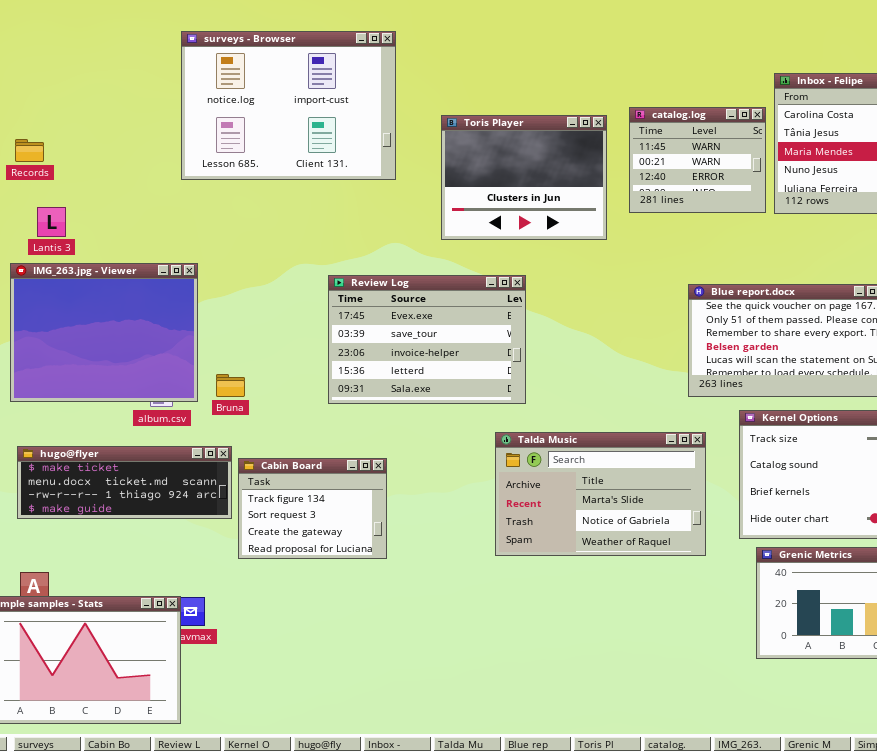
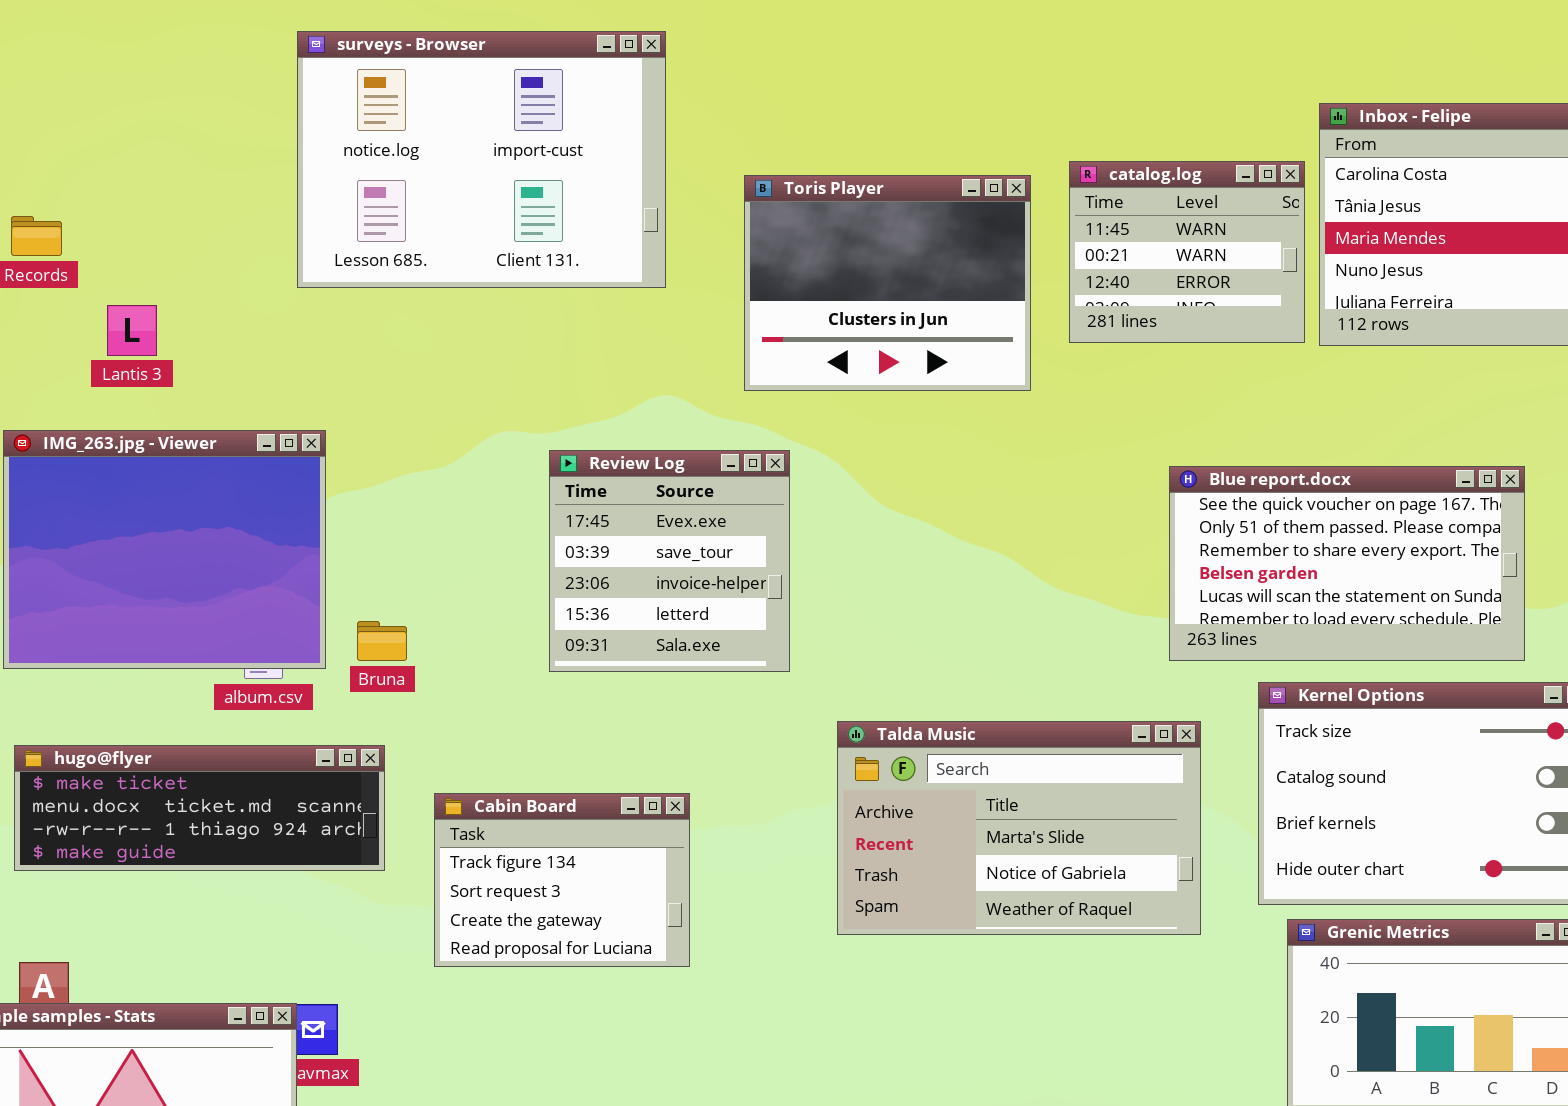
Lantis 3: [37,207,66,237] -> [107,305,157,356], moved
Review Log: [328,275,526,404] -> [549,450,790,672], resized
Cabin Board: [238,458,387,559] -> [434,793,690,967], moved

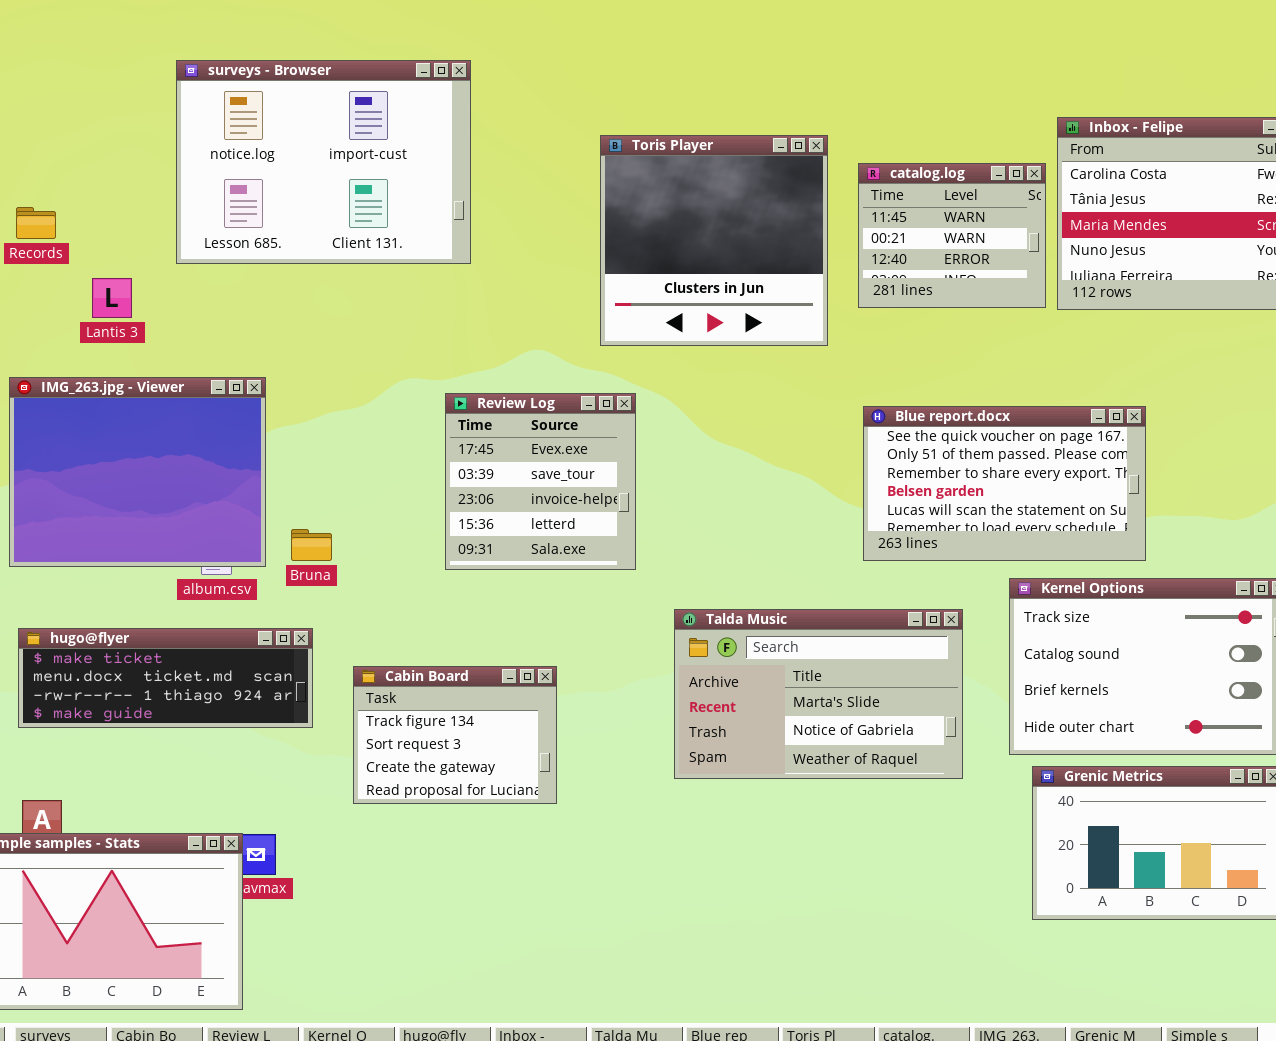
surveys - Browser: [297,31,666,288] -> [176,60,471,264], moved
Toris Player: [744,175,1031,391] -> [600,135,828,346], resized
Blue report.docx: [1169,466,1525,661] -> [863,406,1146,561], moved

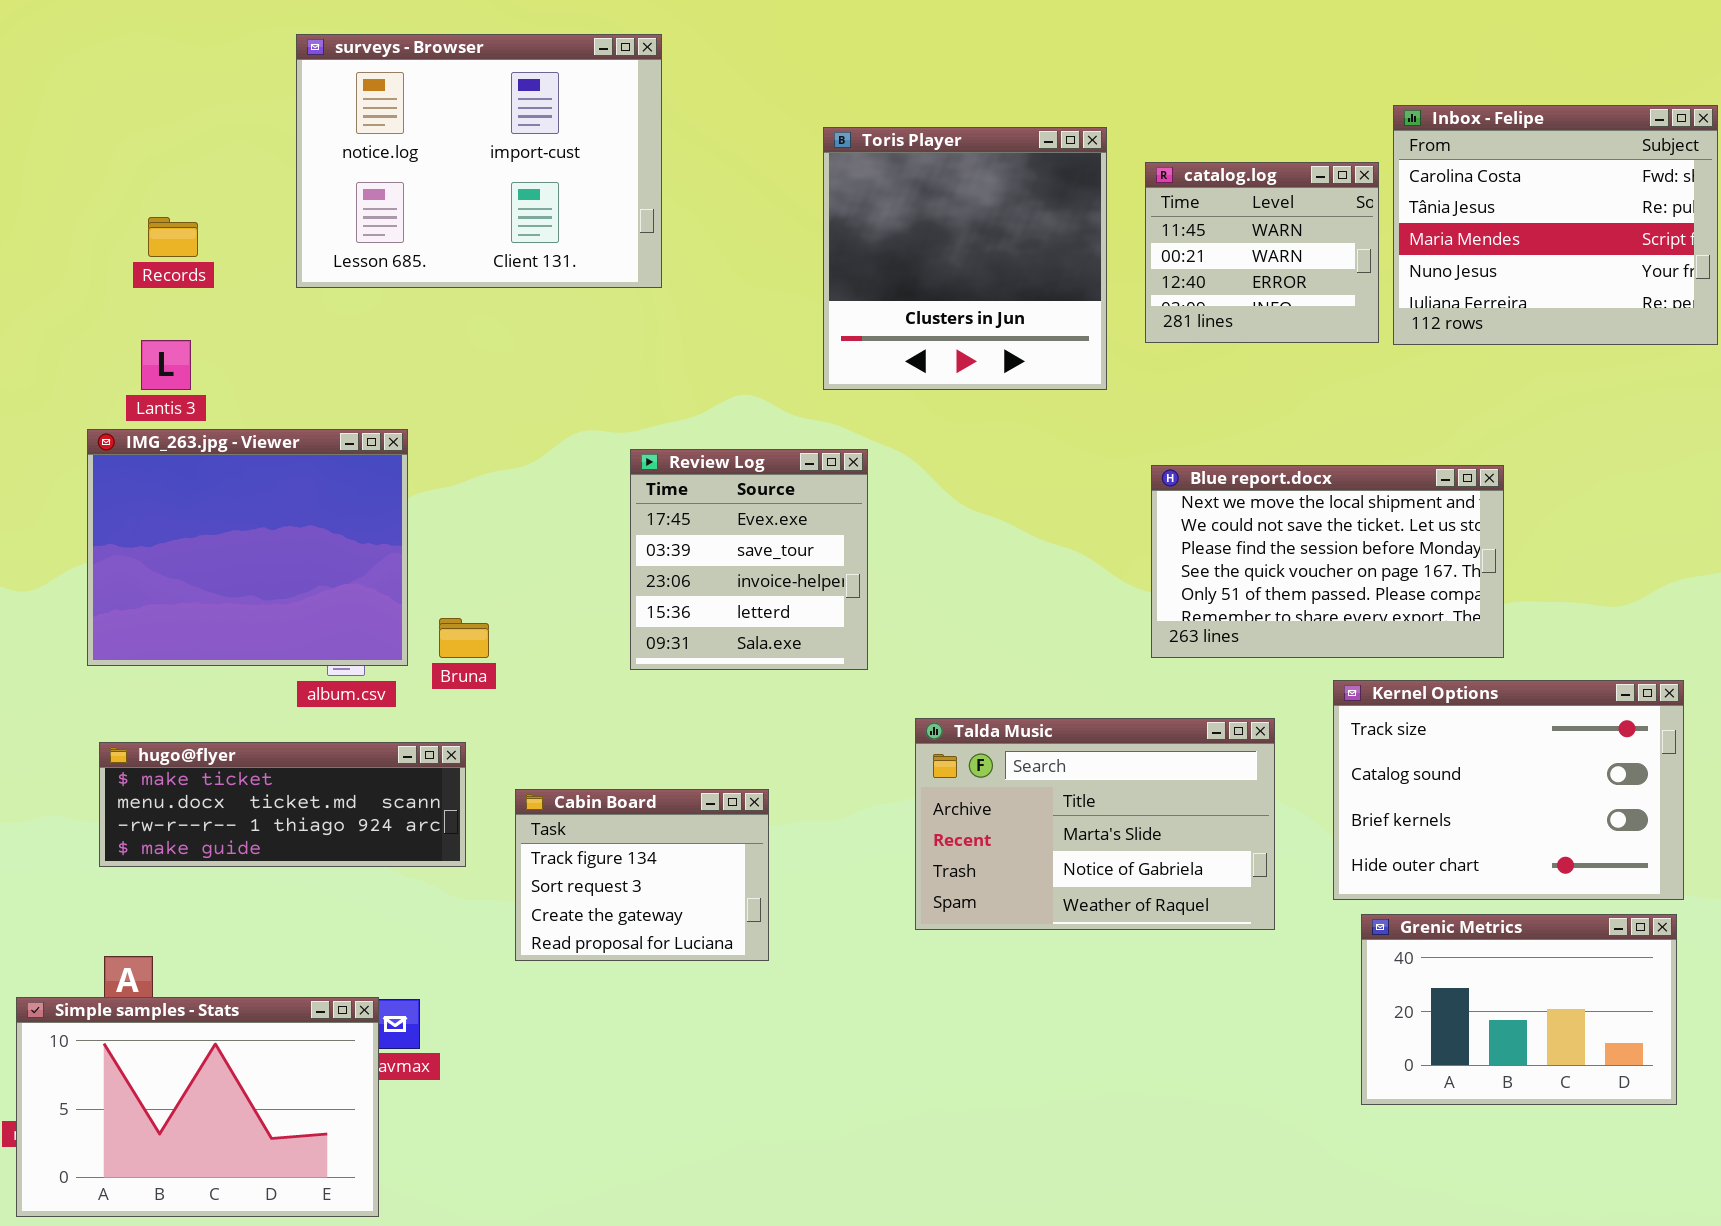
Records: [16,207,56,239] -> [148,217,198,257], moved
Lantis 3: [92,278,132,318] -> [141,340,191,390], moved
Blue report.docx: [863,406,1146,561] -> [1151,465,1504,658], scrolled up 3 rows

